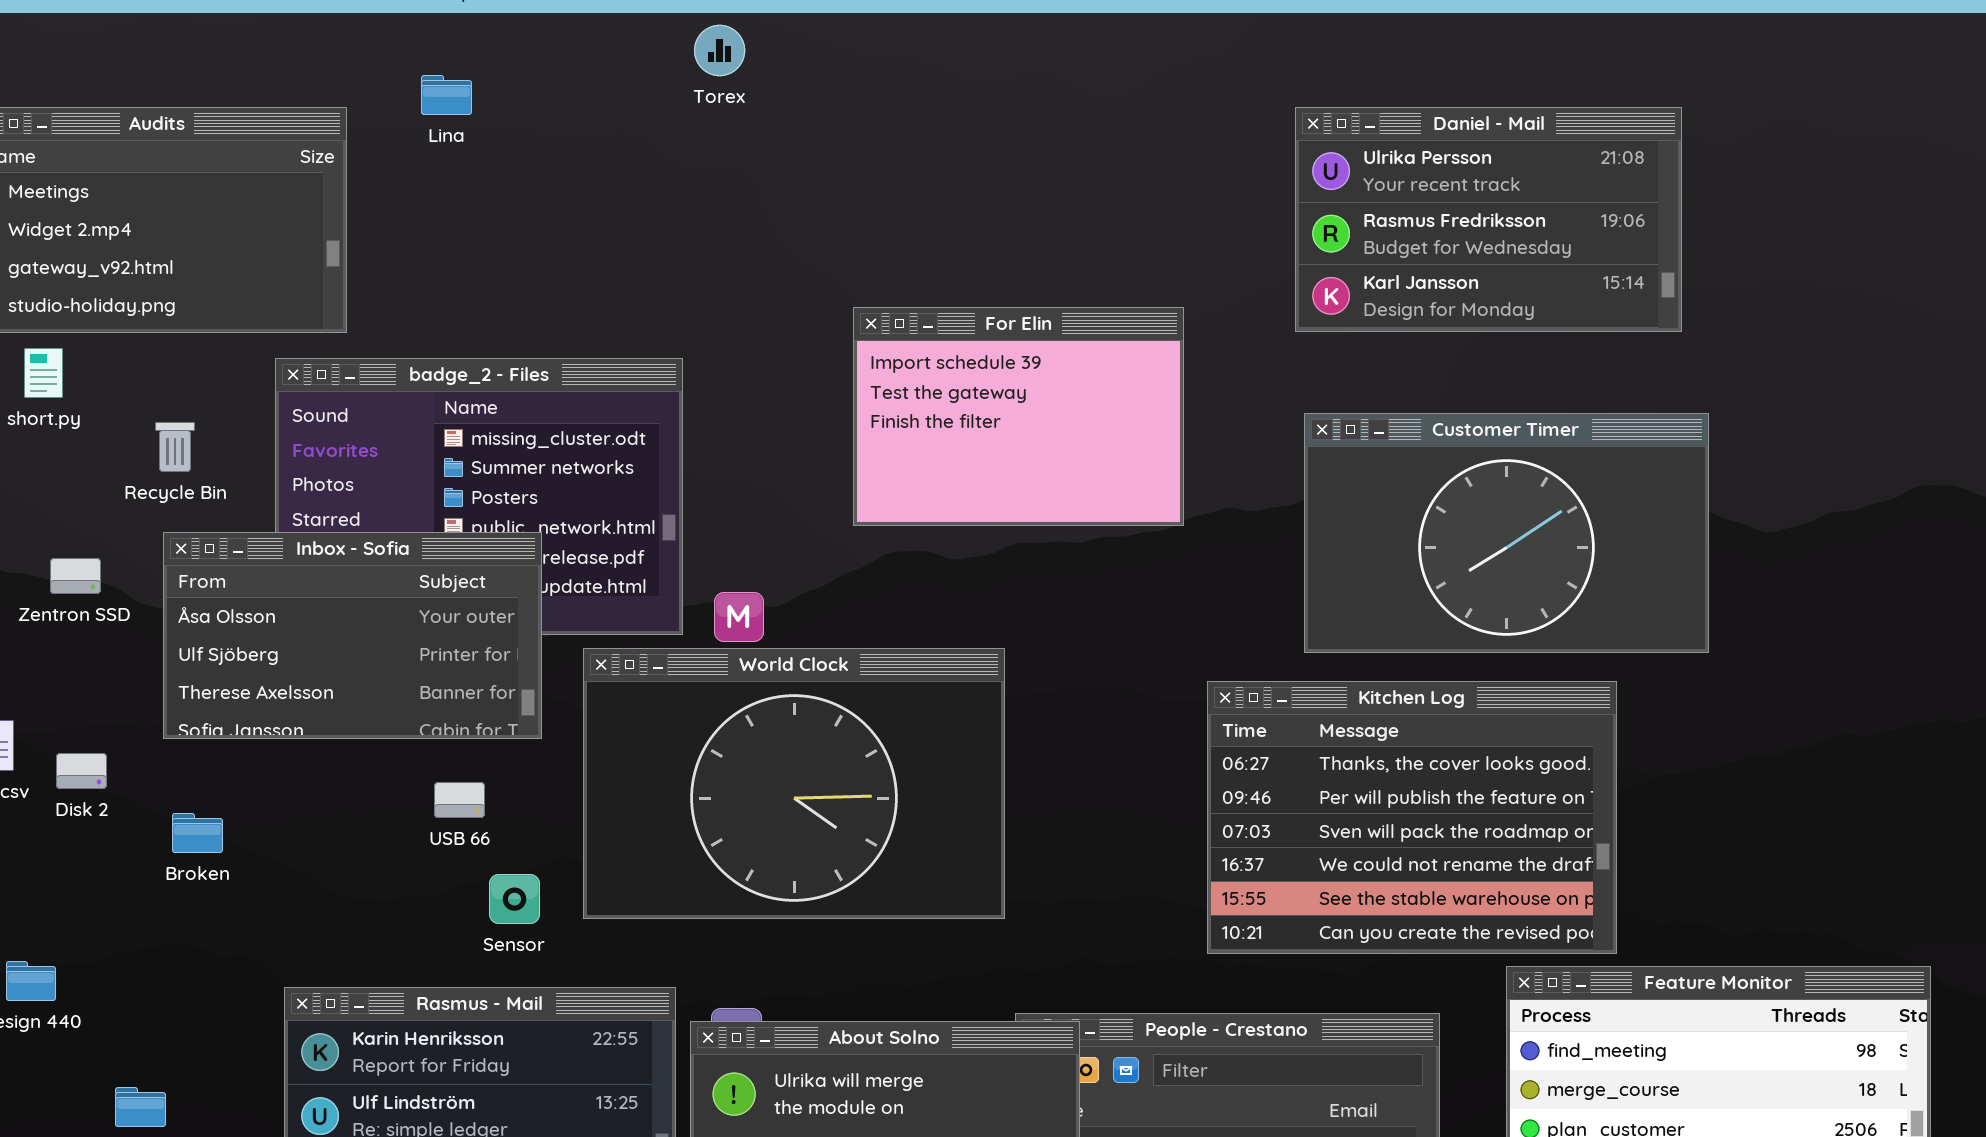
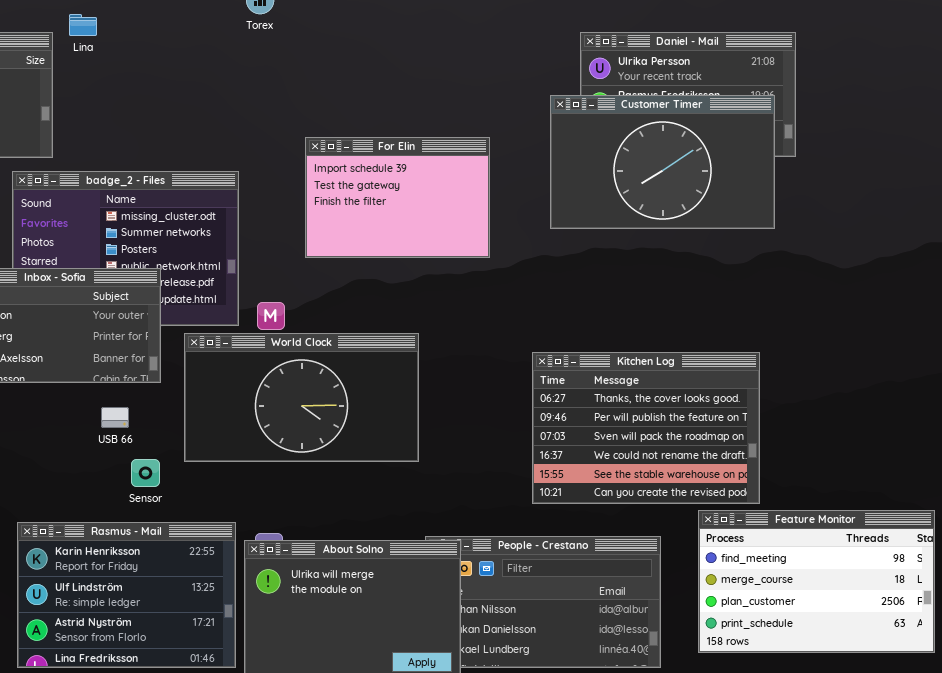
Lina: [421,75,472,115] -> [69,14,97,36], moved
For Elin: [853,307,1184,526] -> [305,137,490,258], moved
Customer Timer: [1304,413,1709,653] -> [550,95,775,229], moved
World Clock: [583,648,1005,919] -> [184,333,419,462], resized

